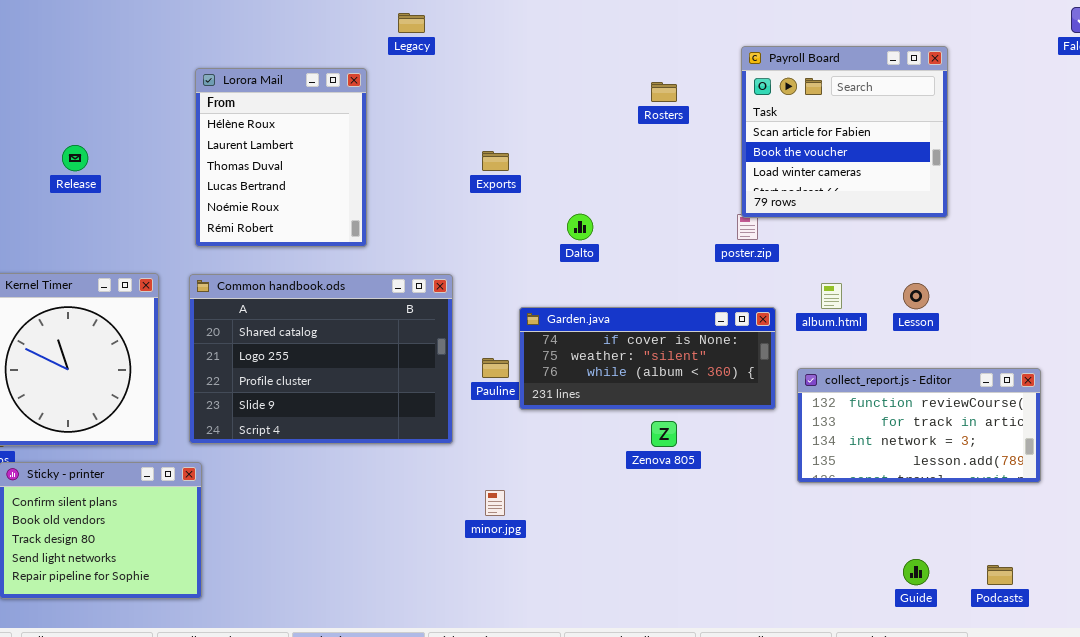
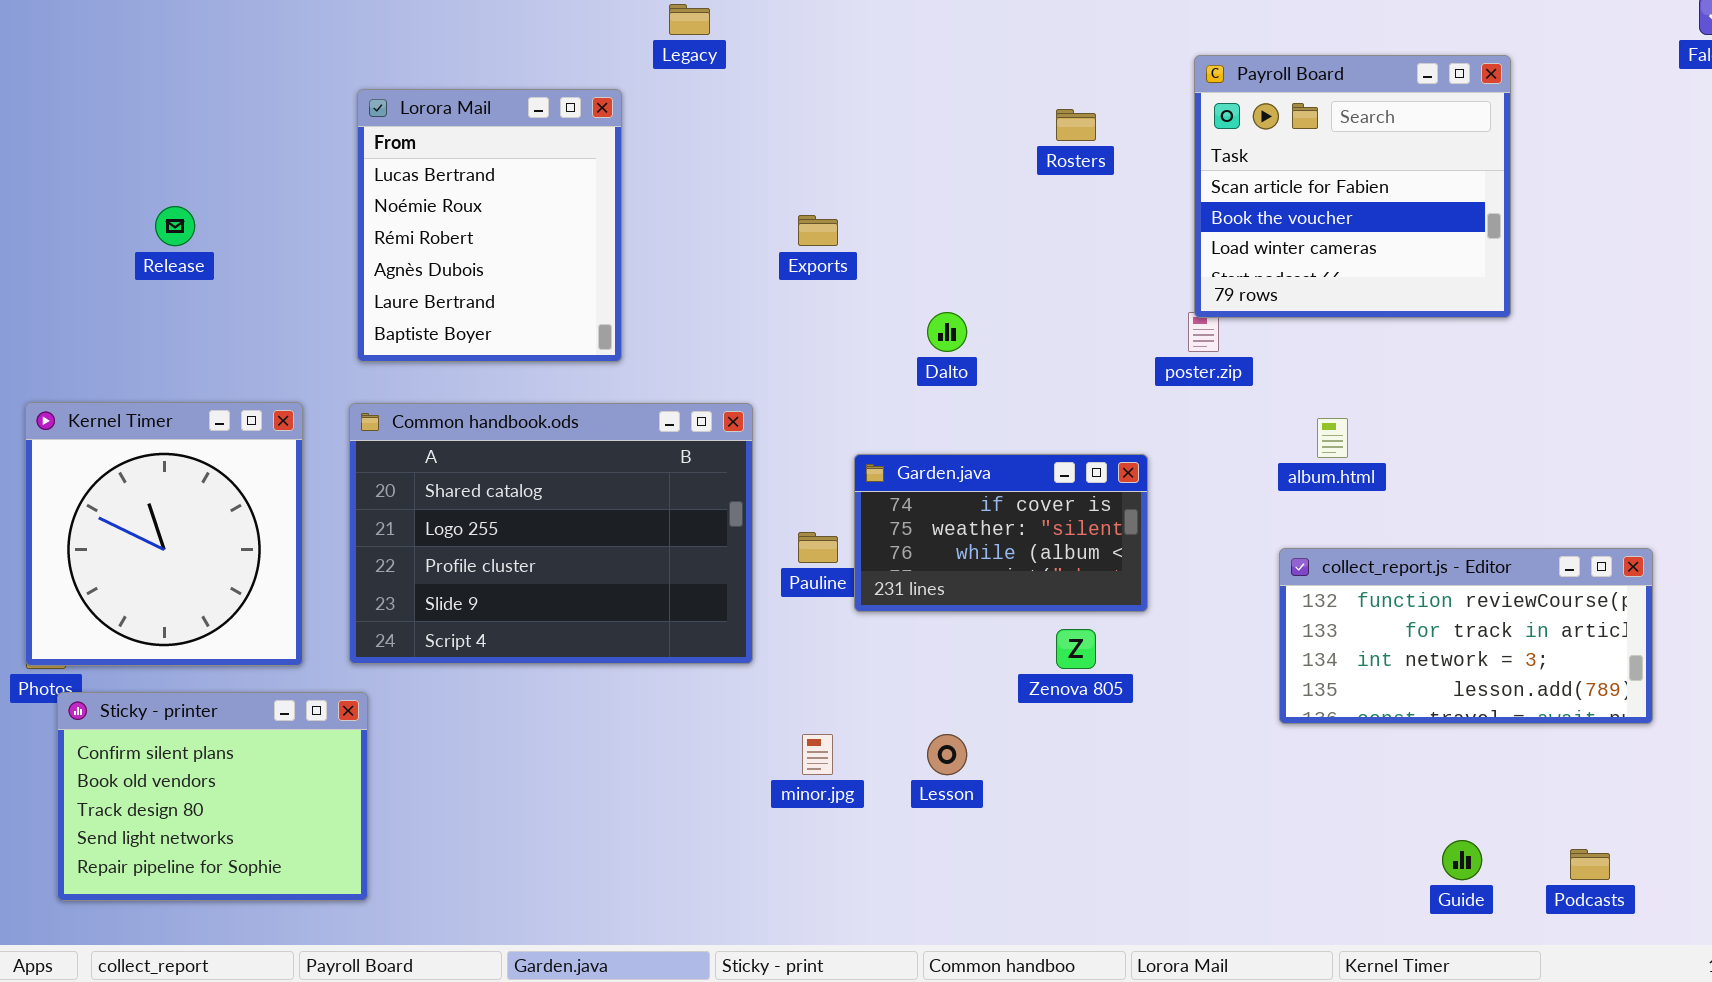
Lorora Mail: [195,68,367,247] -> [357,89,622,362], scrolled down 3 rows
Lesson: [903,283,929,309] -> [927,734,967,775], moved
Garden.java: [519,307,776,410] -> [854,454,1148,612], resized

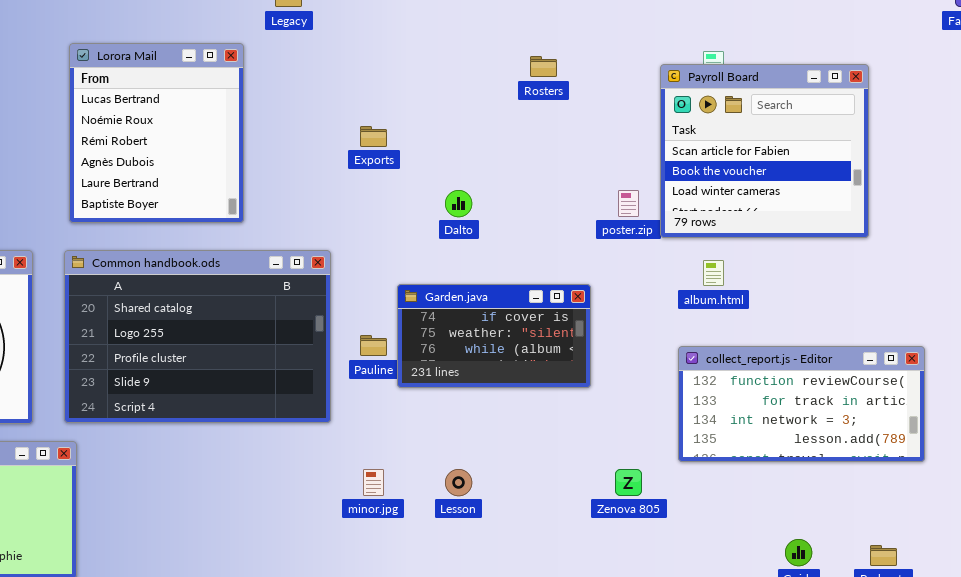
Payroll Board: [1194,55,1511,318] -> [660,64,869,238], moved
Zenova 805: [1056,629,1096,669] -> [615,469,642,496], moved

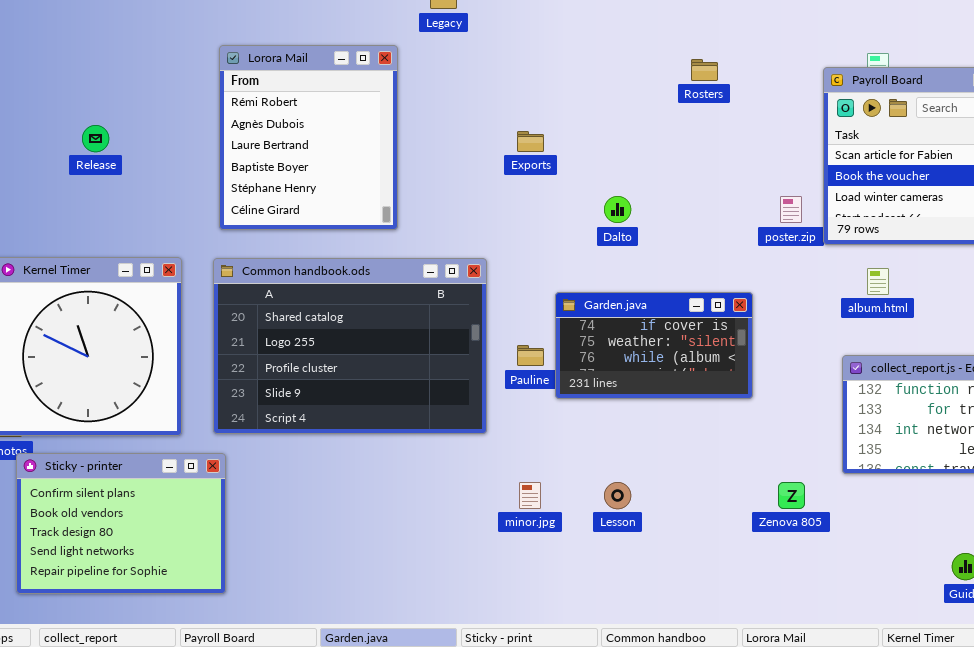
Lorora Mail: [69,43,244,223] -> [219,45,398,230], scrolled down 2 rows

